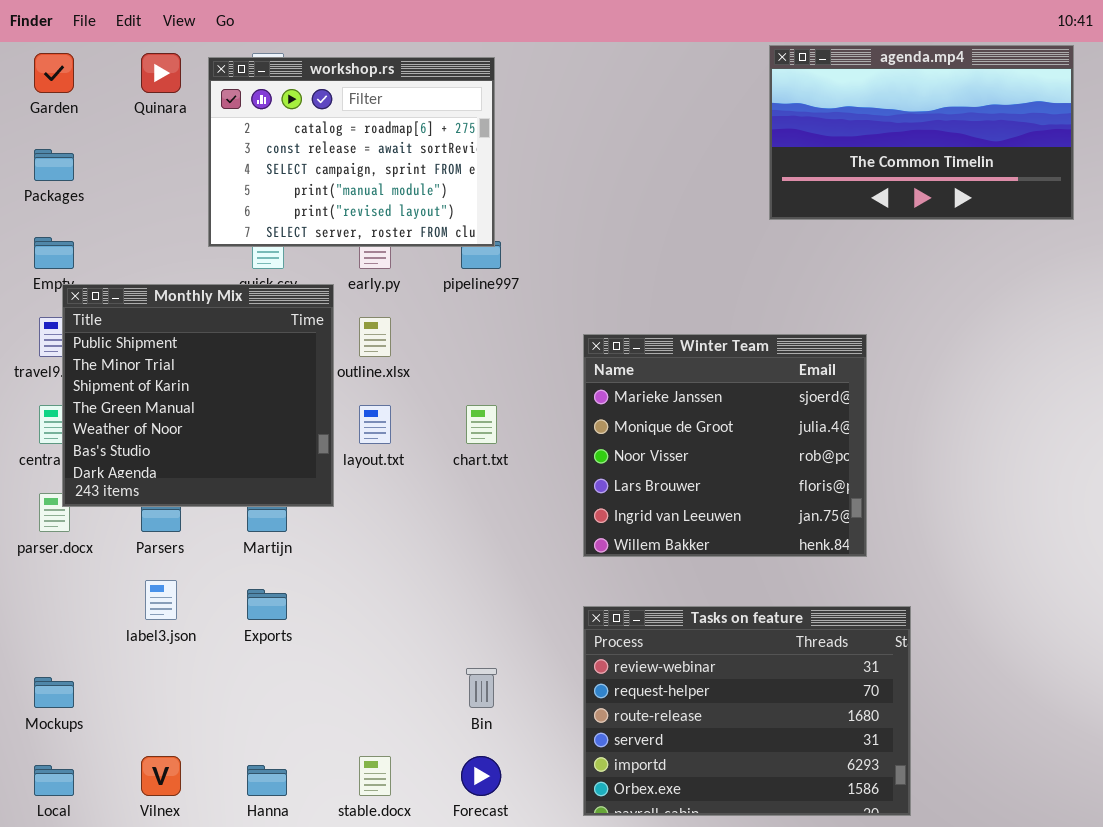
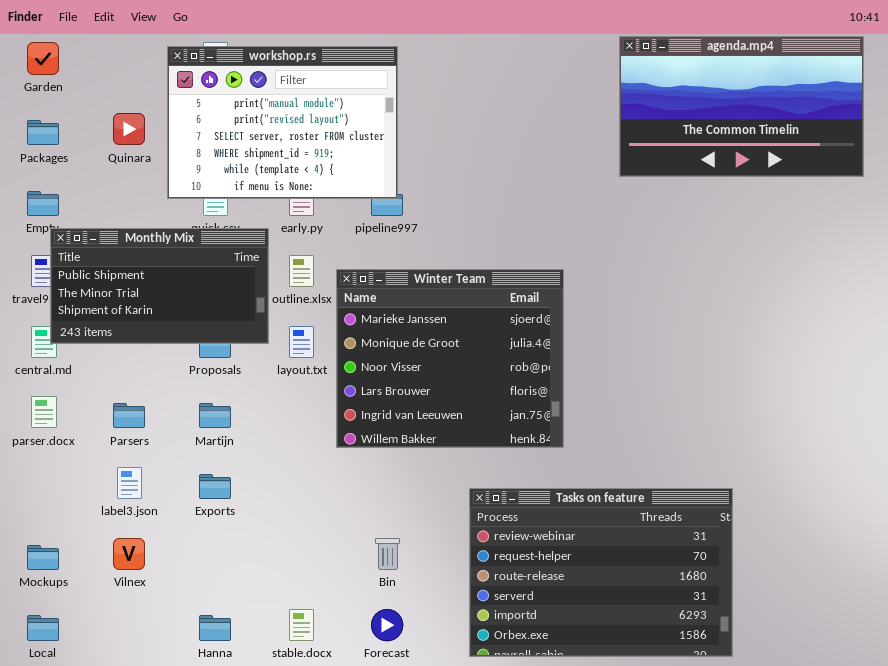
Quinara: [141,53,181,93] -> [113,113,145,145], moved
workshop.rs: [208,57,495,247] -> [167,46,398,199], scrolled down 3 rows
Monthly Mix: [62,284,334,507] -> [50,228,269,344], resized
Winter Team: [583,334,867,557] -> [336,269,564,448], moved
Vilnex: [141,756,181,796] -> [113,538,145,570], moved

